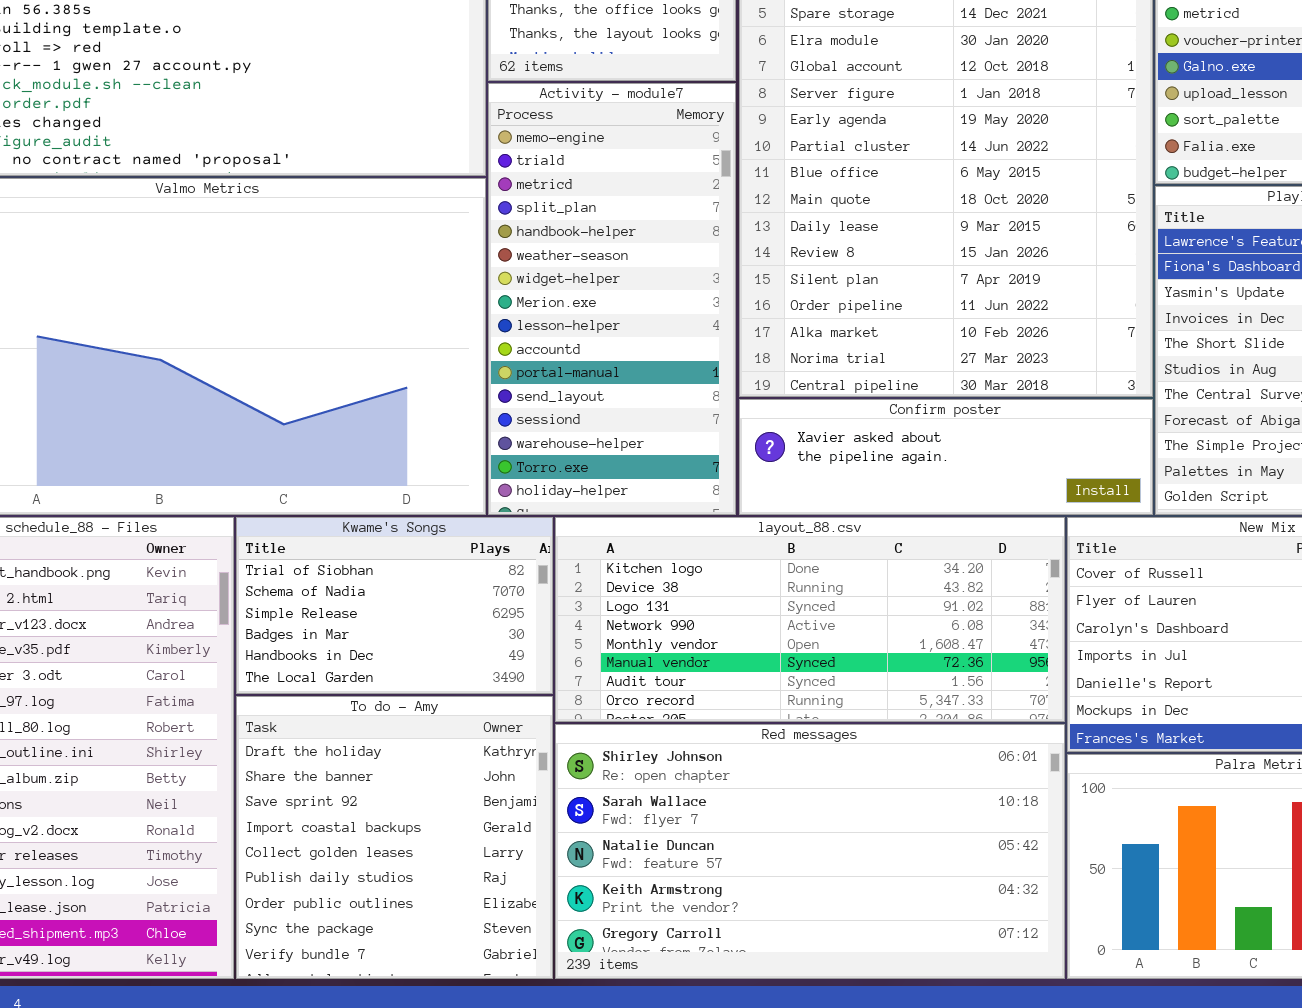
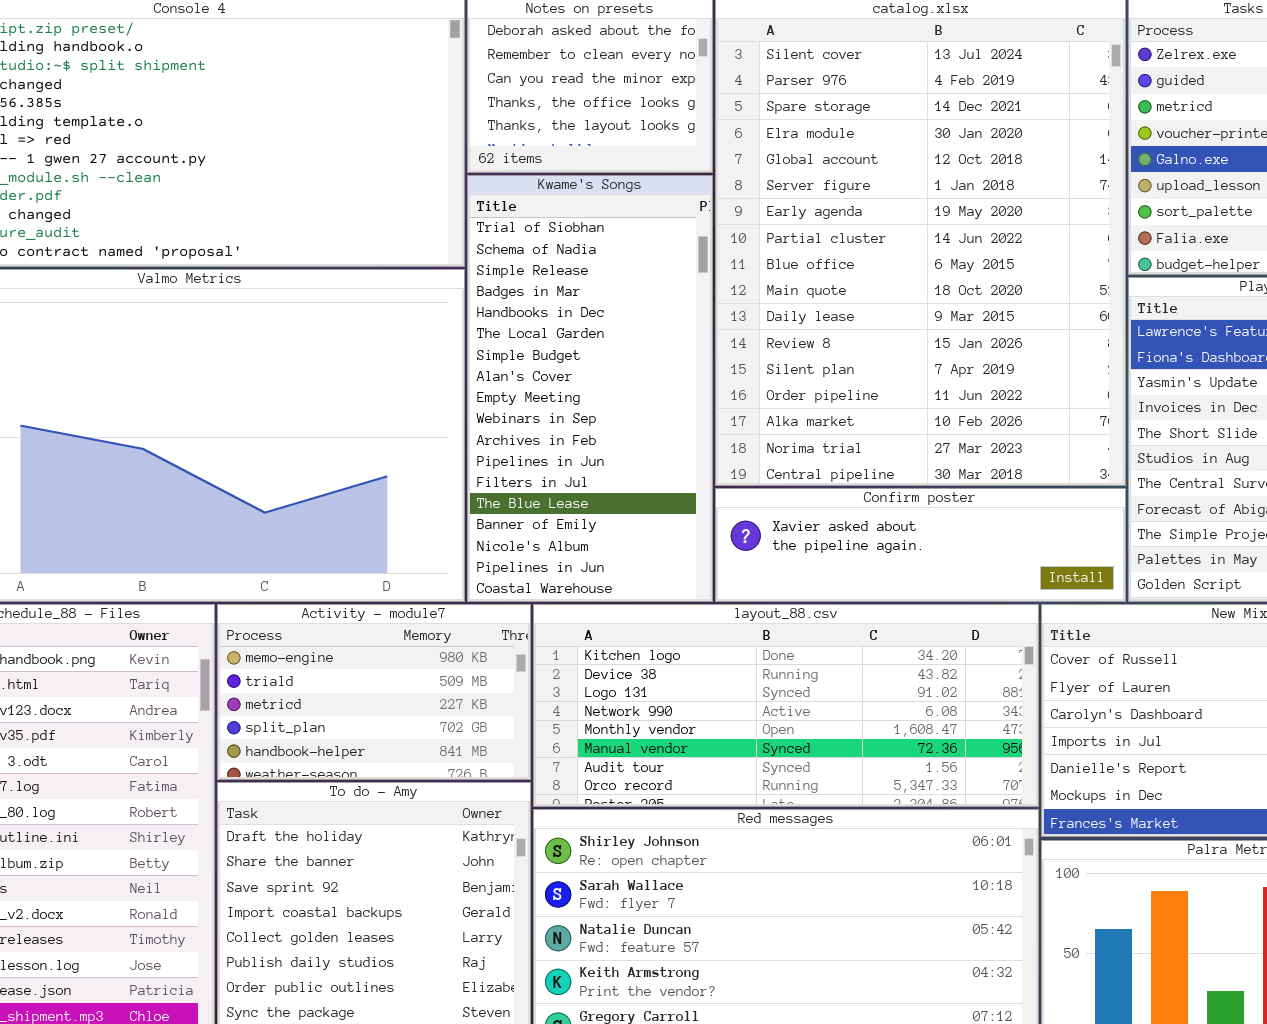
Activity - module7: [488,83,736,515] -> [217,604,531,780], moved, resized
Kwame's Songs: [236,517,553,694] -> [467,175,713,602], moved, resized

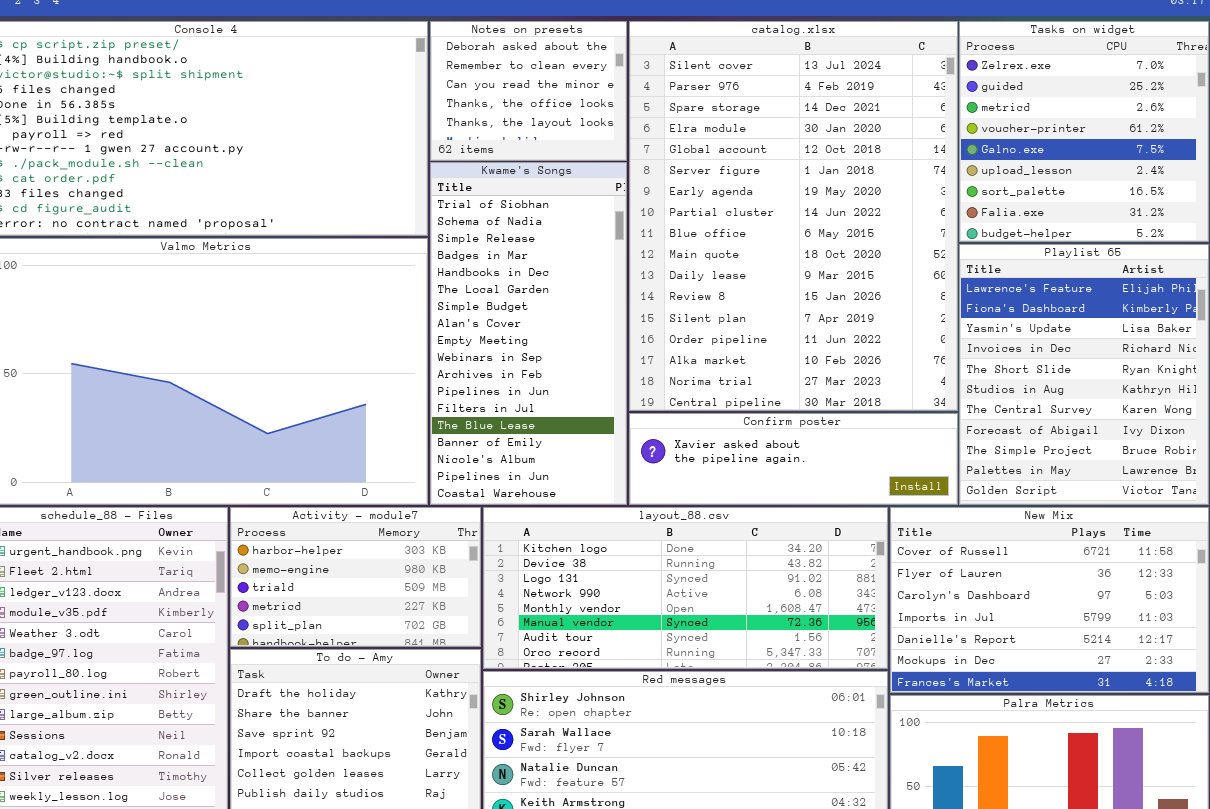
Activity - module7: [217,604,531,780] -> [230,507,481,647], scrolled up 1 row

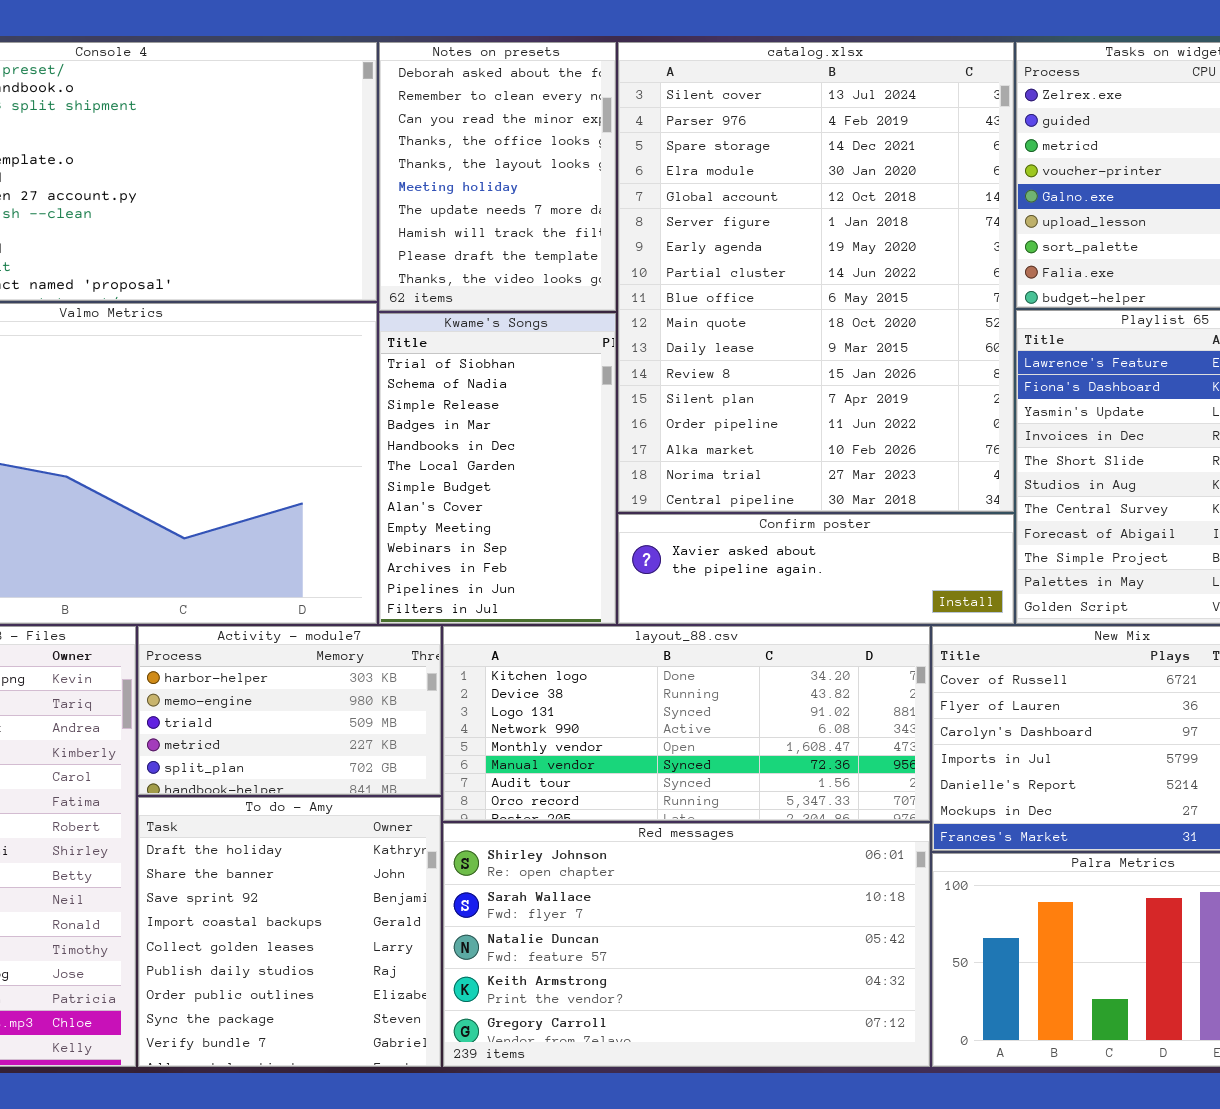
Notes on presets: [430,21,627,161] -> [379,42,616,311], resized
Kwame's Songs: [430,162,627,505] -> [379,313,616,624], resized

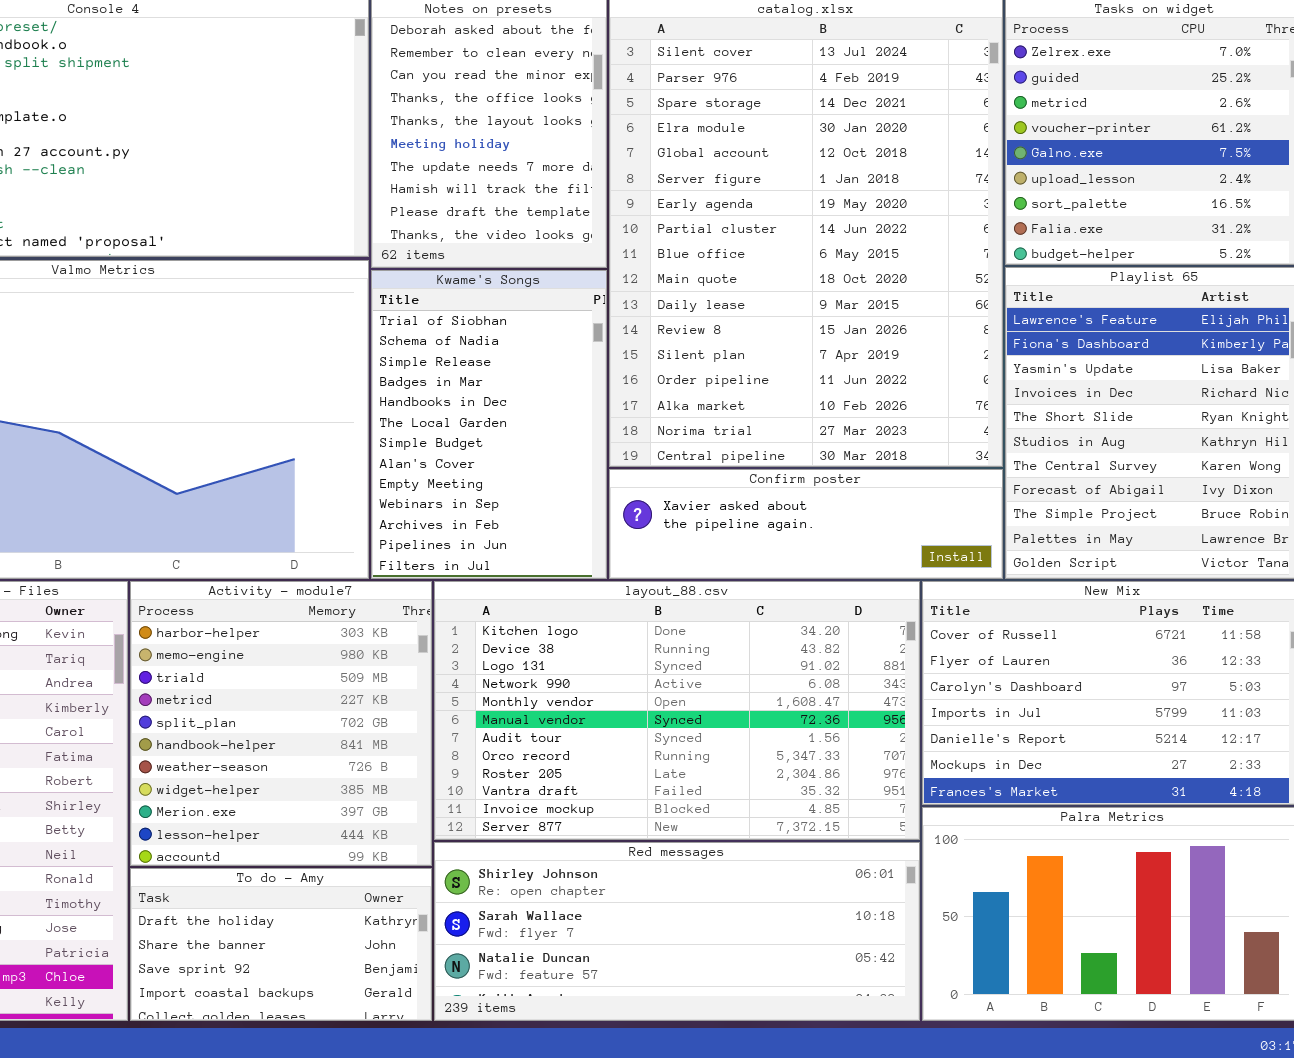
Activity - module7: [138,626,441,795] -> [130,581,432,866], resized
layout_88.csv: [443,626,930,821] -> [434,581,920,840], resized
To do - Amy: [138,797,441,1067] -> [130,868,432,1021], resized
Red messages: [443,823,930,1067] -> [434,842,920,1021], resized

